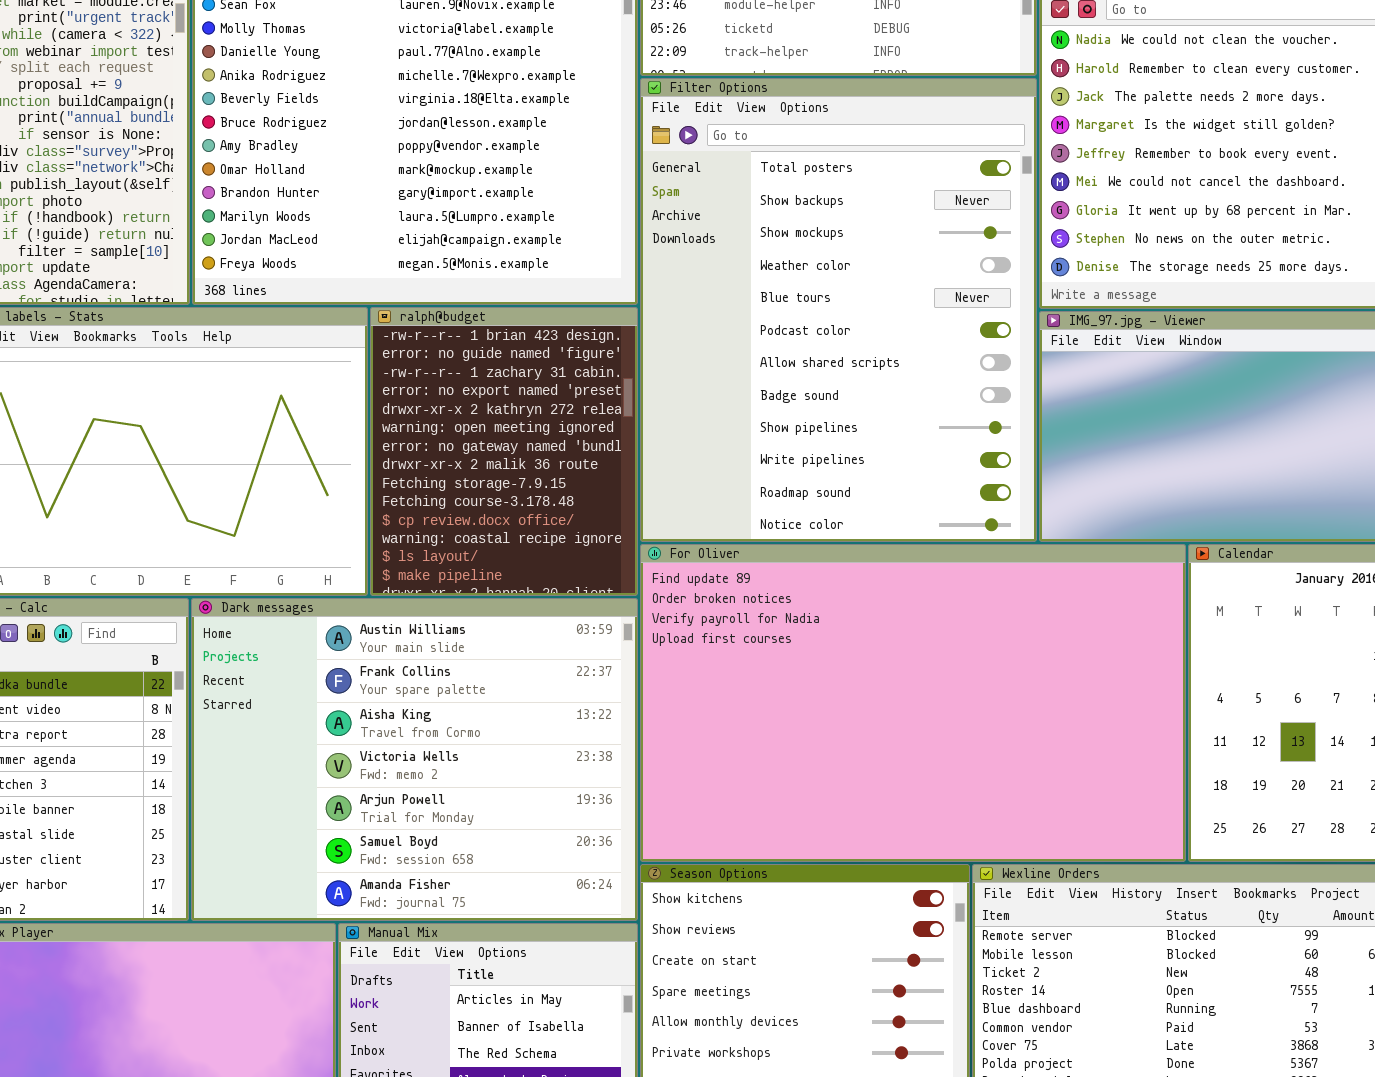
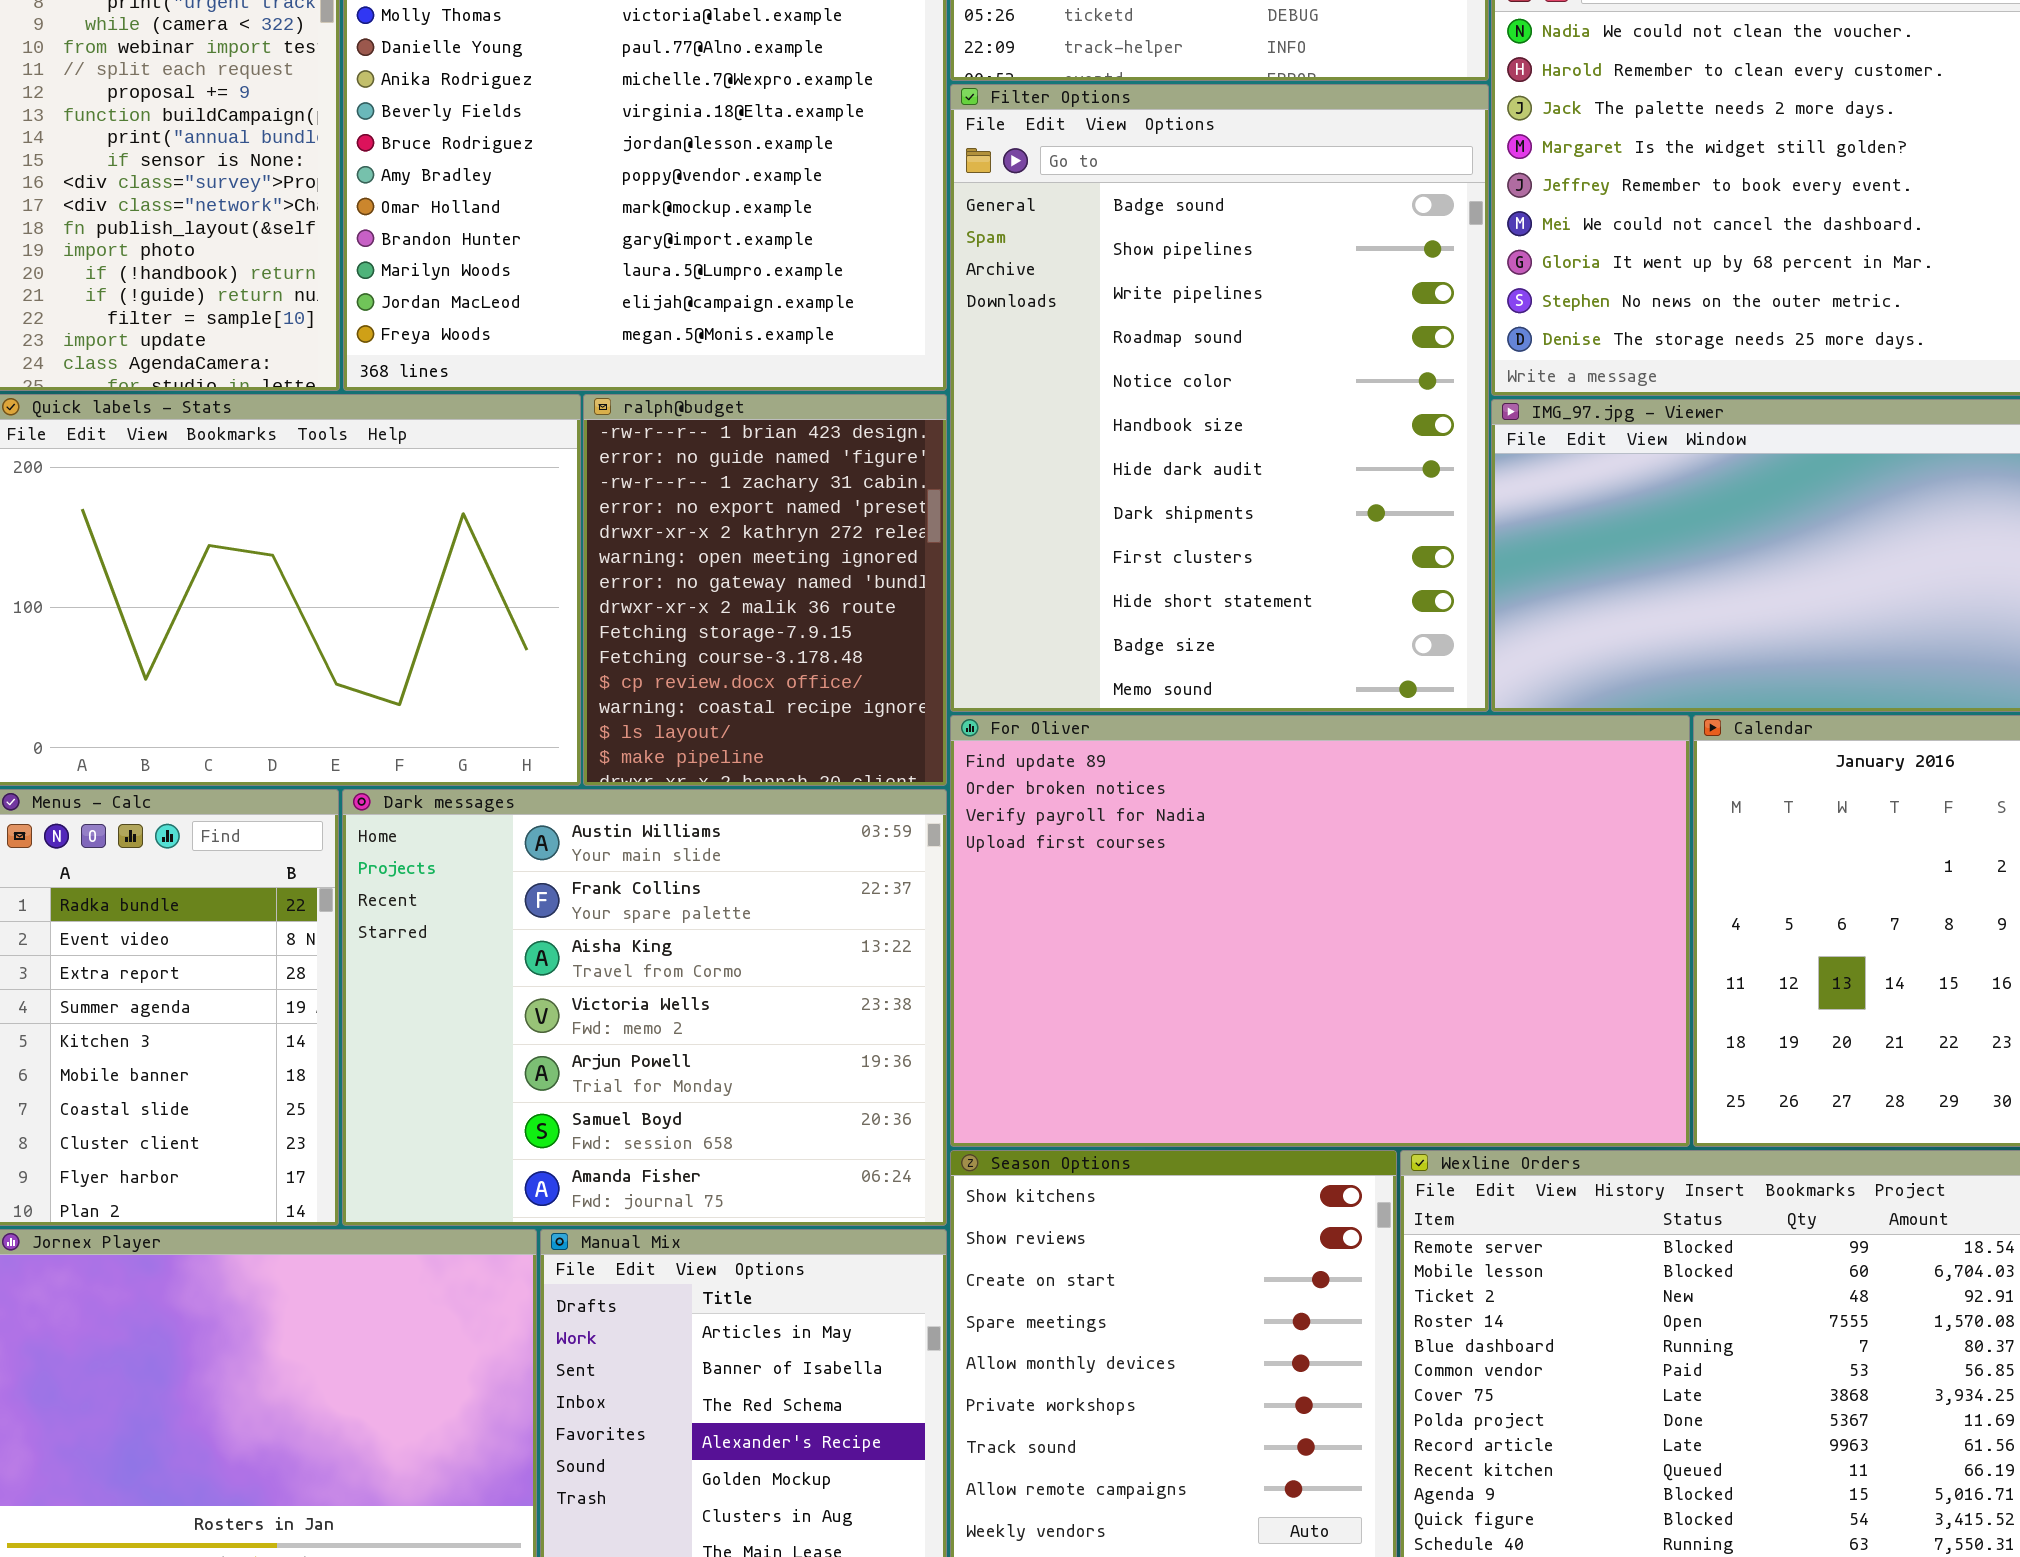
Filter Options: [640,78,1037,542] -> [950,84,1489,712], scrolled down 7 rows

